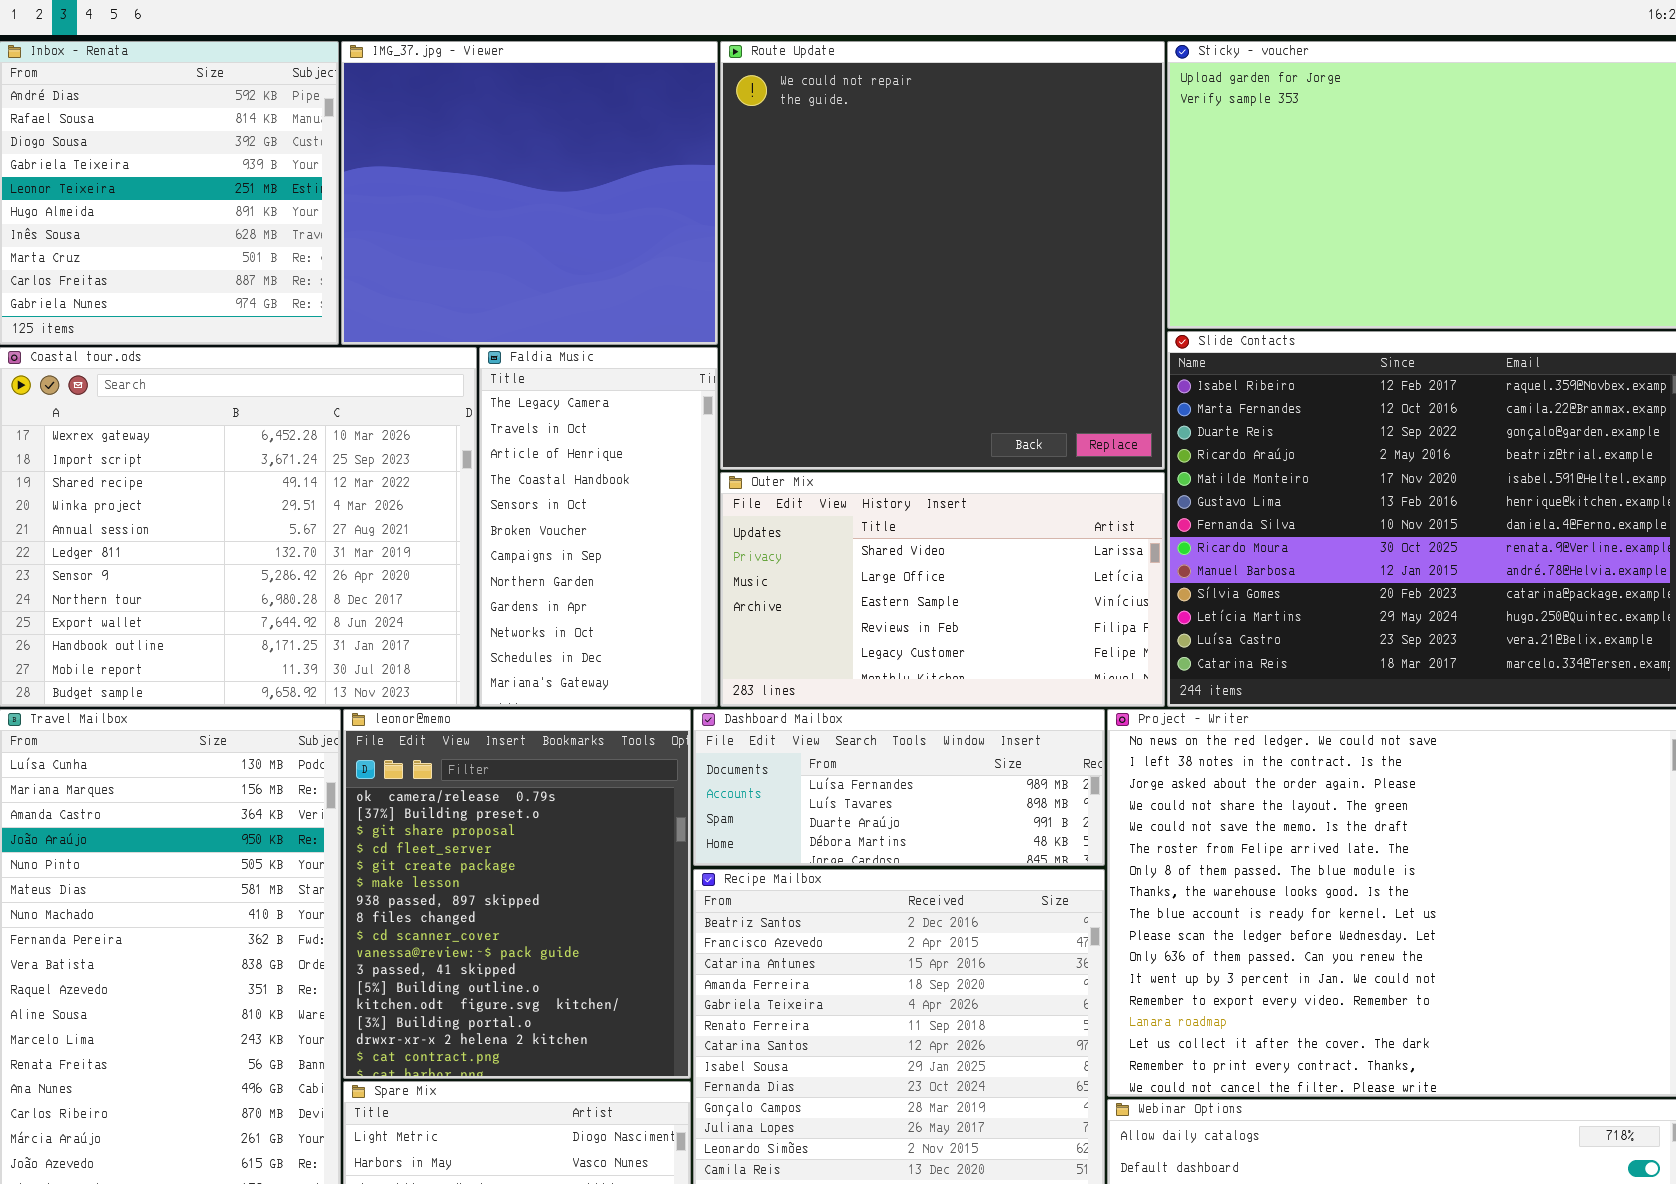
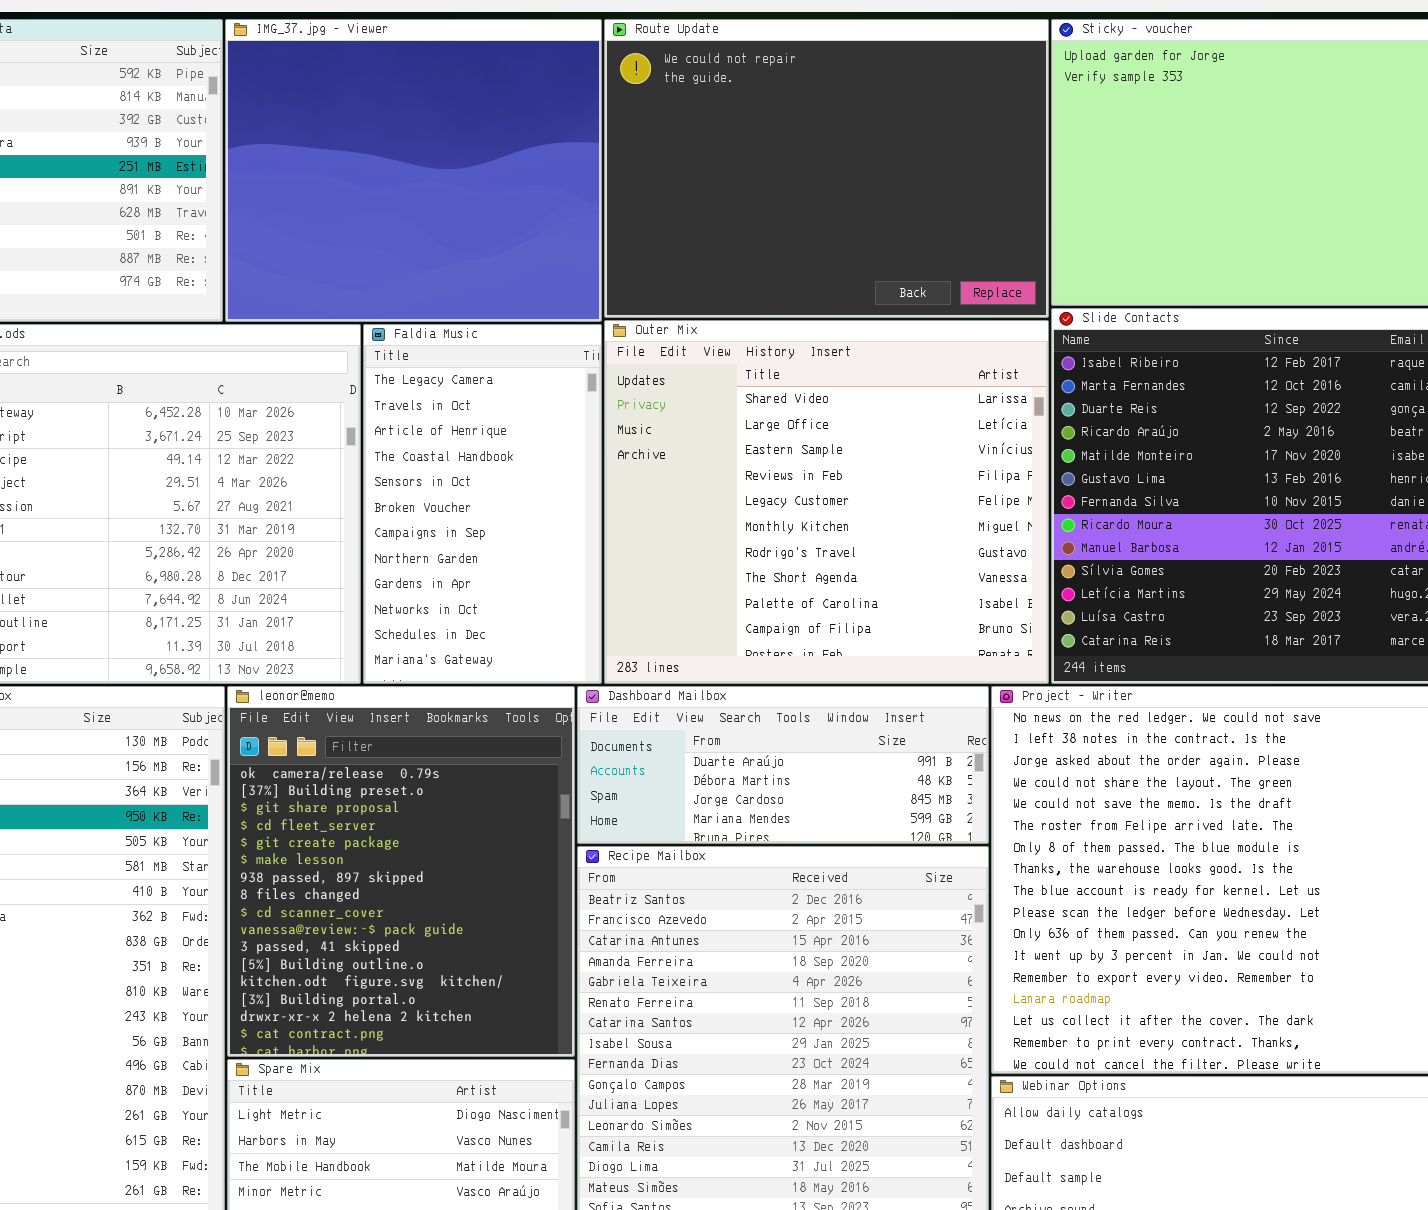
Route Update: [720,41,1165,470] -> [604,19,1049,318], resized
Outer Mix: [720,472,1165,707] -> [604,320,1049,684], resized
Dashboard Mailbox: [693,709,1105,866] -> [577,686,989,844], scrolled down 2 rows

